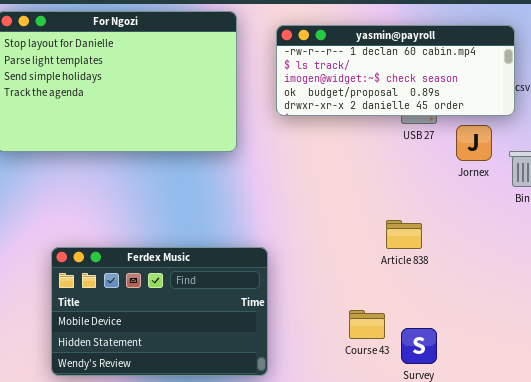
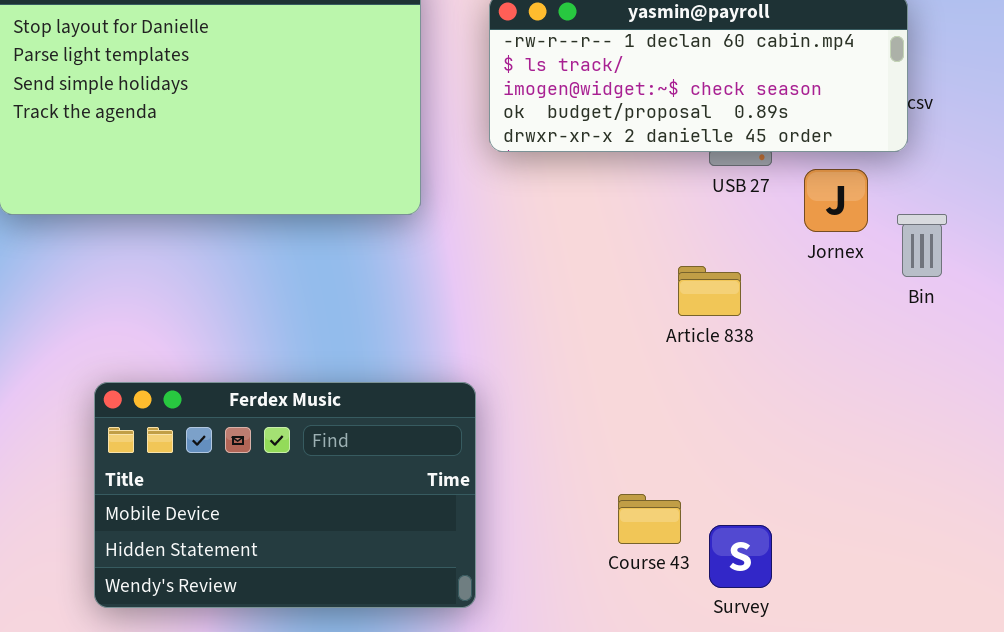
Article 838: [386,220,422,249] -> [678,266,741,316], moved

